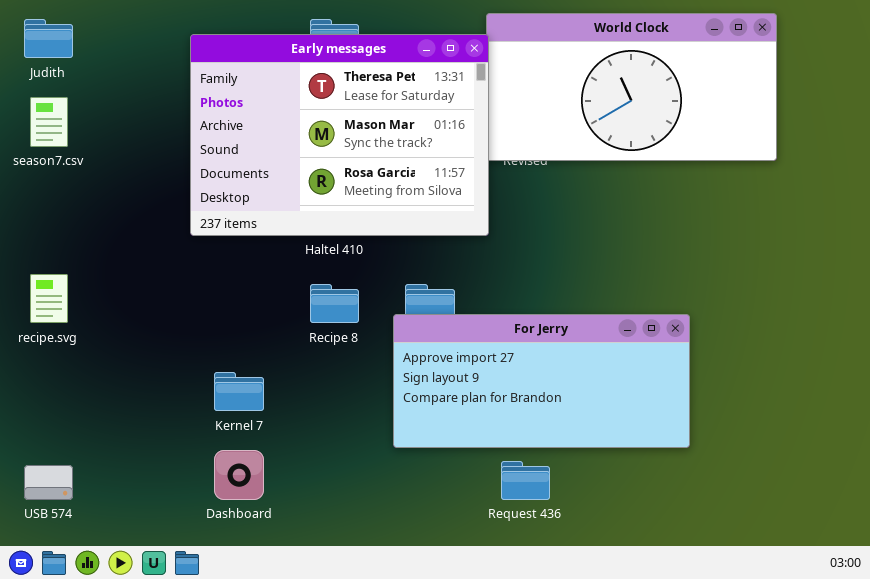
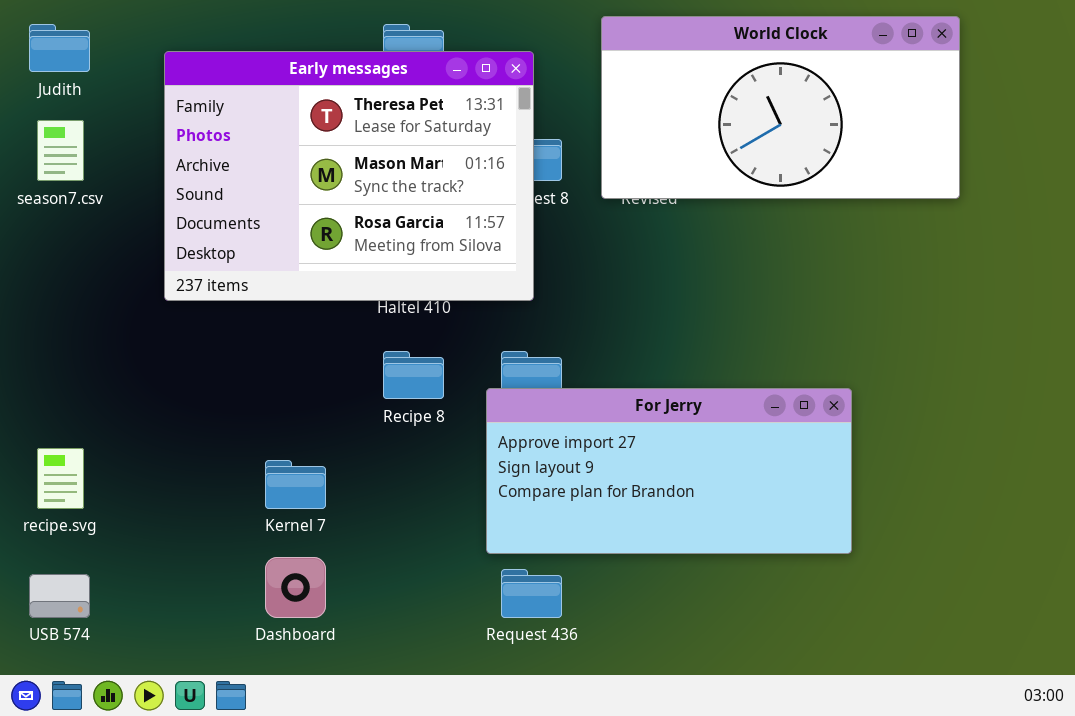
Early messages: [190,34,489,236] -> [164,51,534,301], moved
recipe.svg: [30,274,68,323] -> [37,448,84,509], moved
Request 436: [501,461,550,500] -> [501,569,562,618], moved

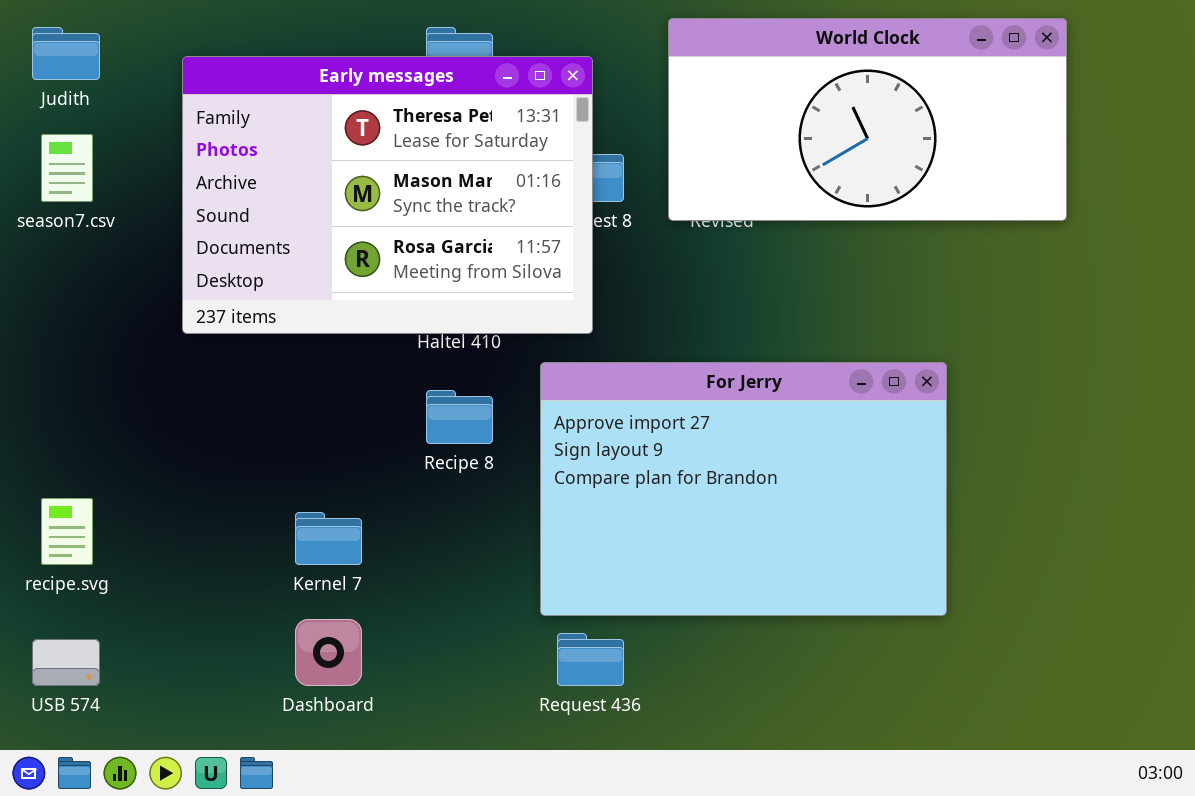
For Jerry: [486,388,852,554] -> [540,362,947,616], resized

